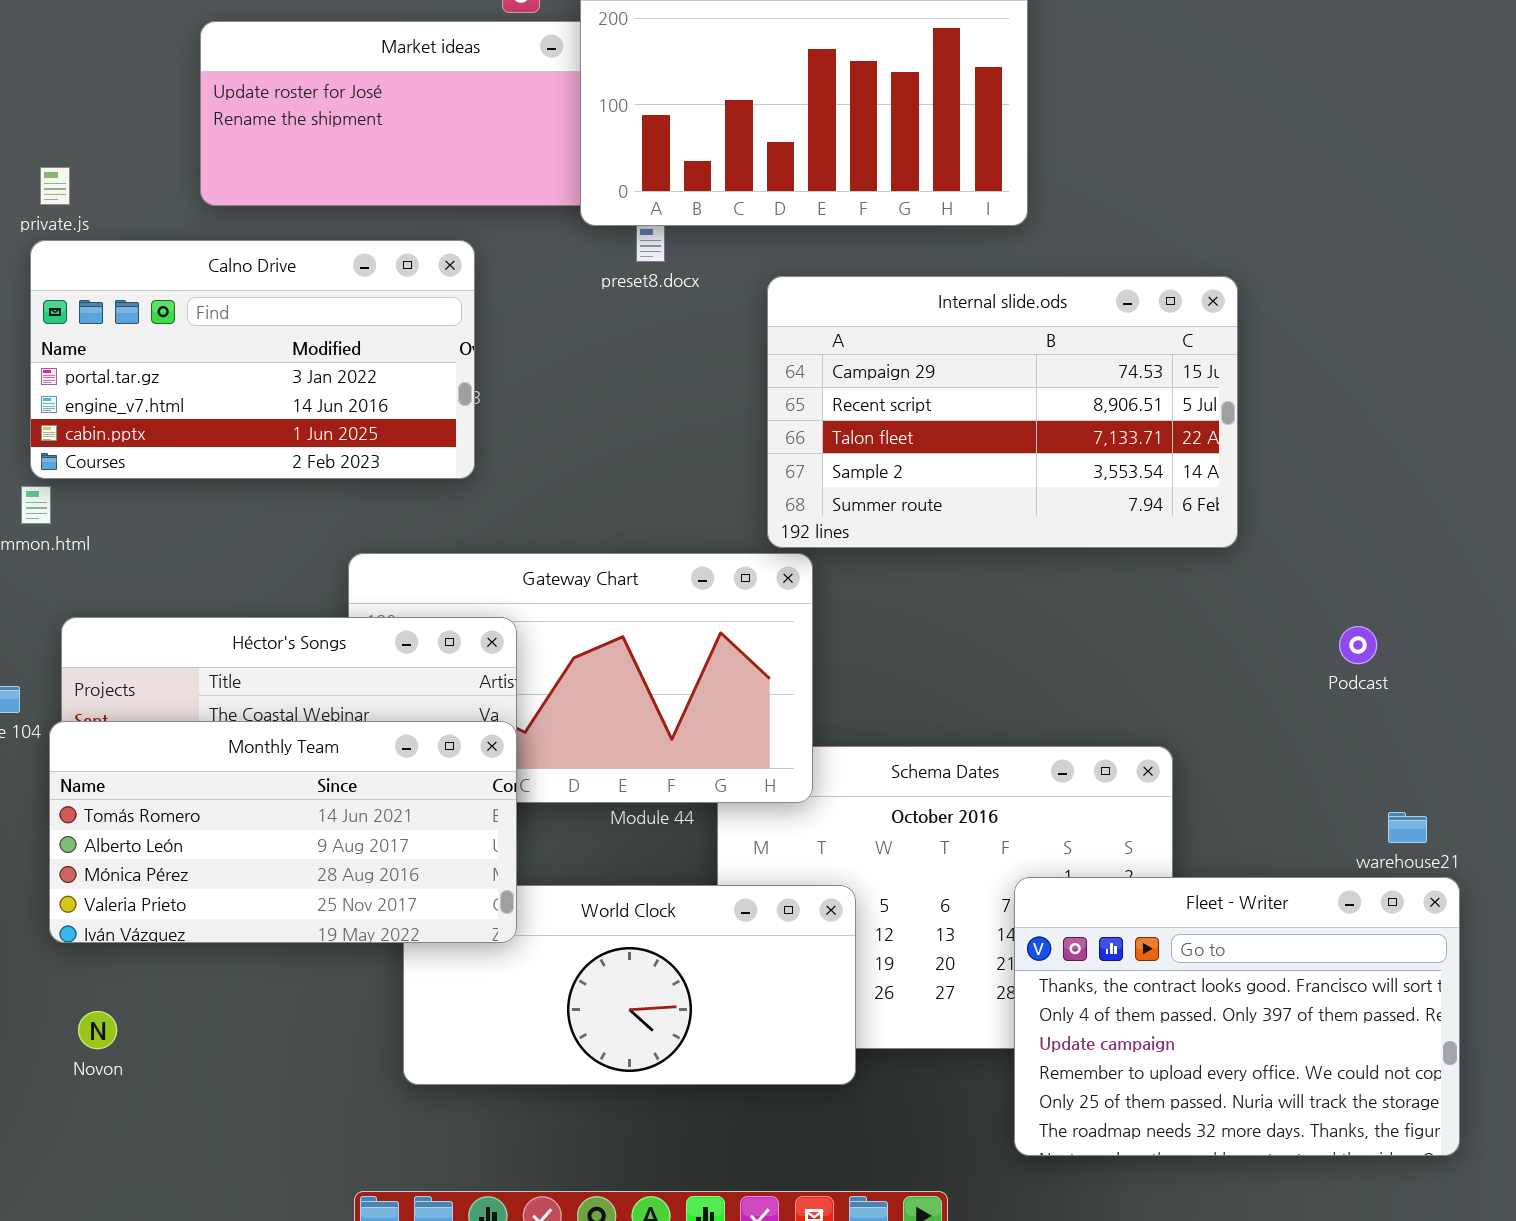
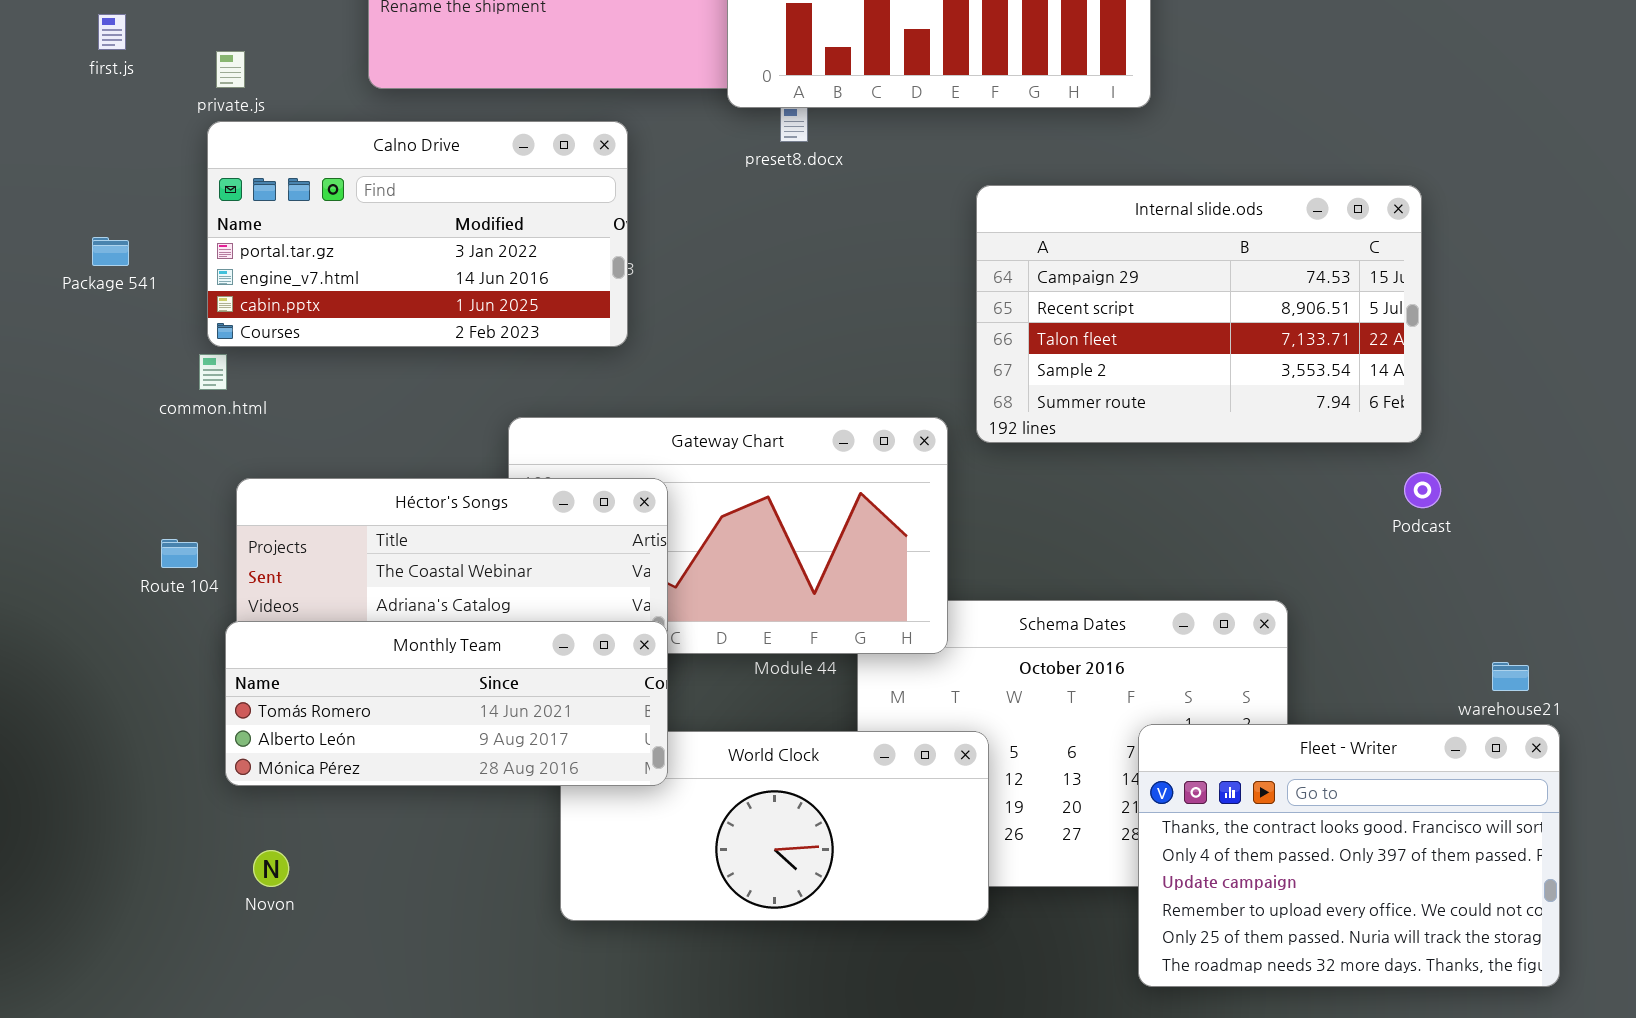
Internal slide.ods: [767,276,1238,548] -> [976,185,1422,443], moved
Podcast: [1339,626,1377,664] -> [1404,472,1441,508], moved
Monthly Team: [49,721,517,943] -> [225,621,668,786], resized

